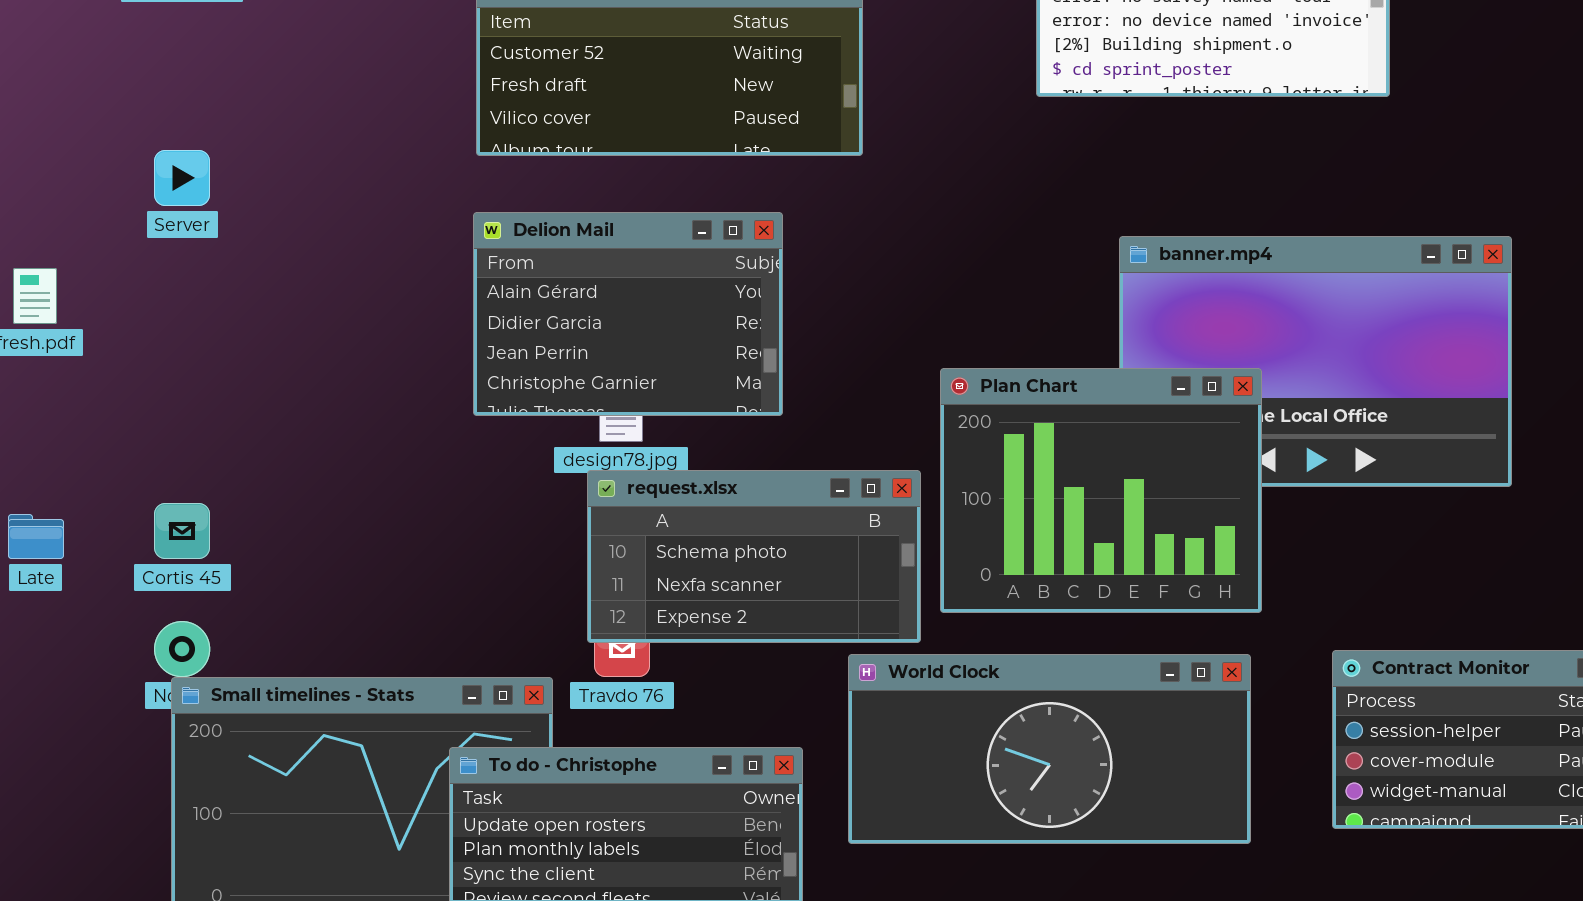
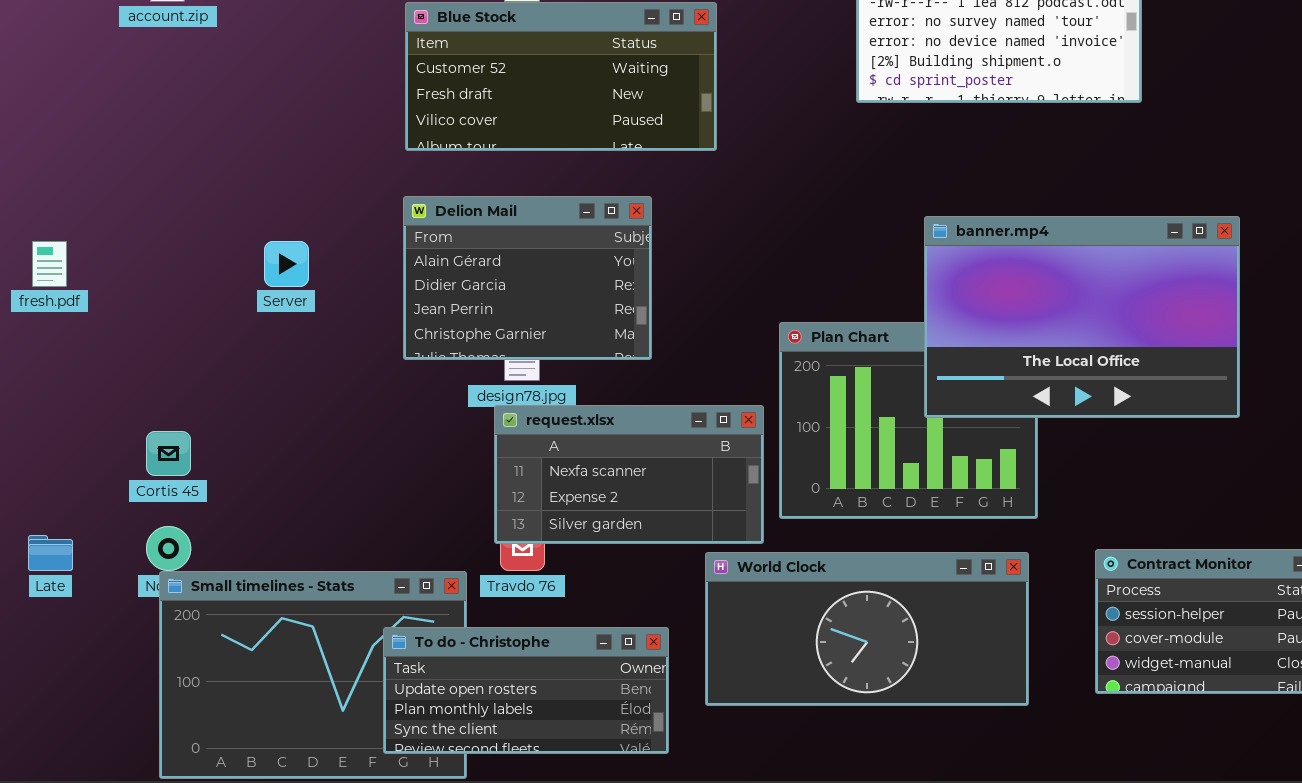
Server: [154,150,210,206] -> [264,241,309,287], moved
banner.mp4: [1119,236,1512,487] -> [924,216,1240,418], raised
request.xlsx: [587,470,921,643] -> [494,405,764,544], scrolled down 1 row
Late: [8,514,64,559] -> [28,535,73,571], moved

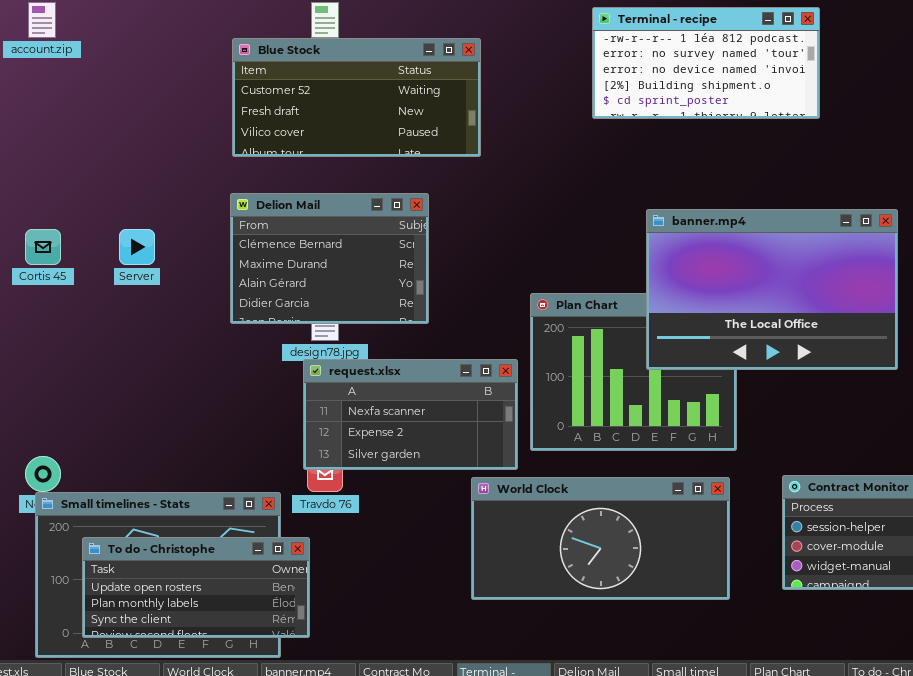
Delion Mail: [403,196,652,360] -> [230,193,429,324], scrolled up 2 rows
Cortis 45: [146,431,191,476] -> [25,229,61,265], moved
To do - Christophe: [383,627,669,754] -> [82,537,310,638], moved

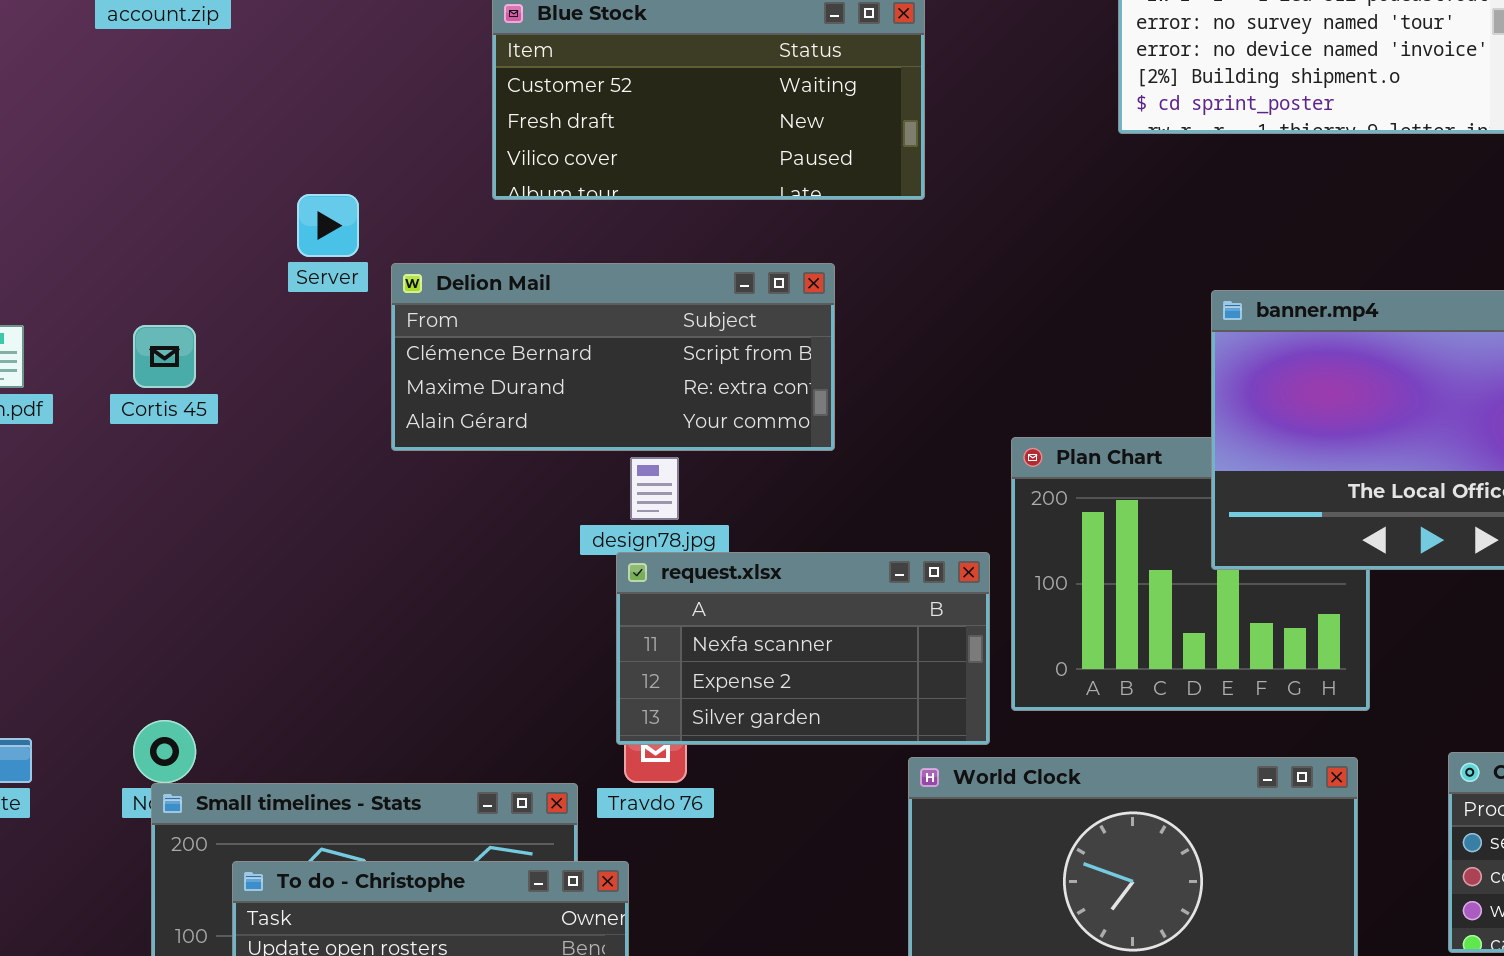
Delion Mail: [230,193,429,324] -> [391,263,835,451], resized
Server: [119,229,155,265] -> [297,194,359,257], moved

